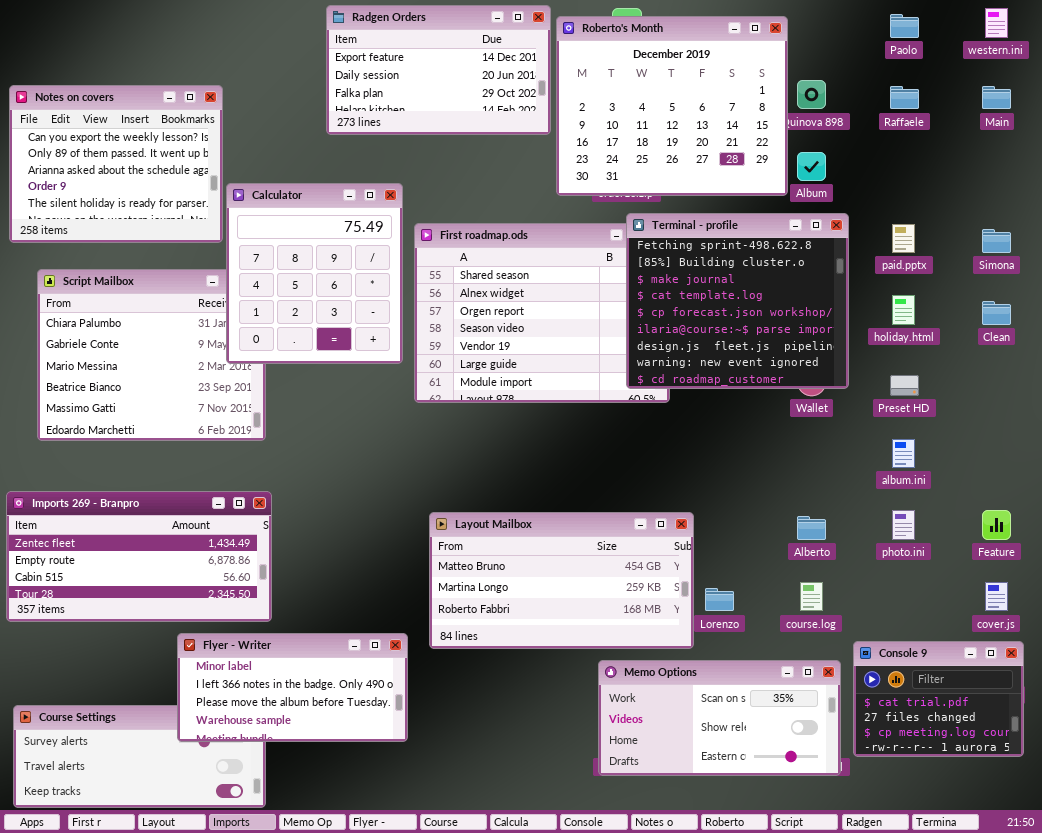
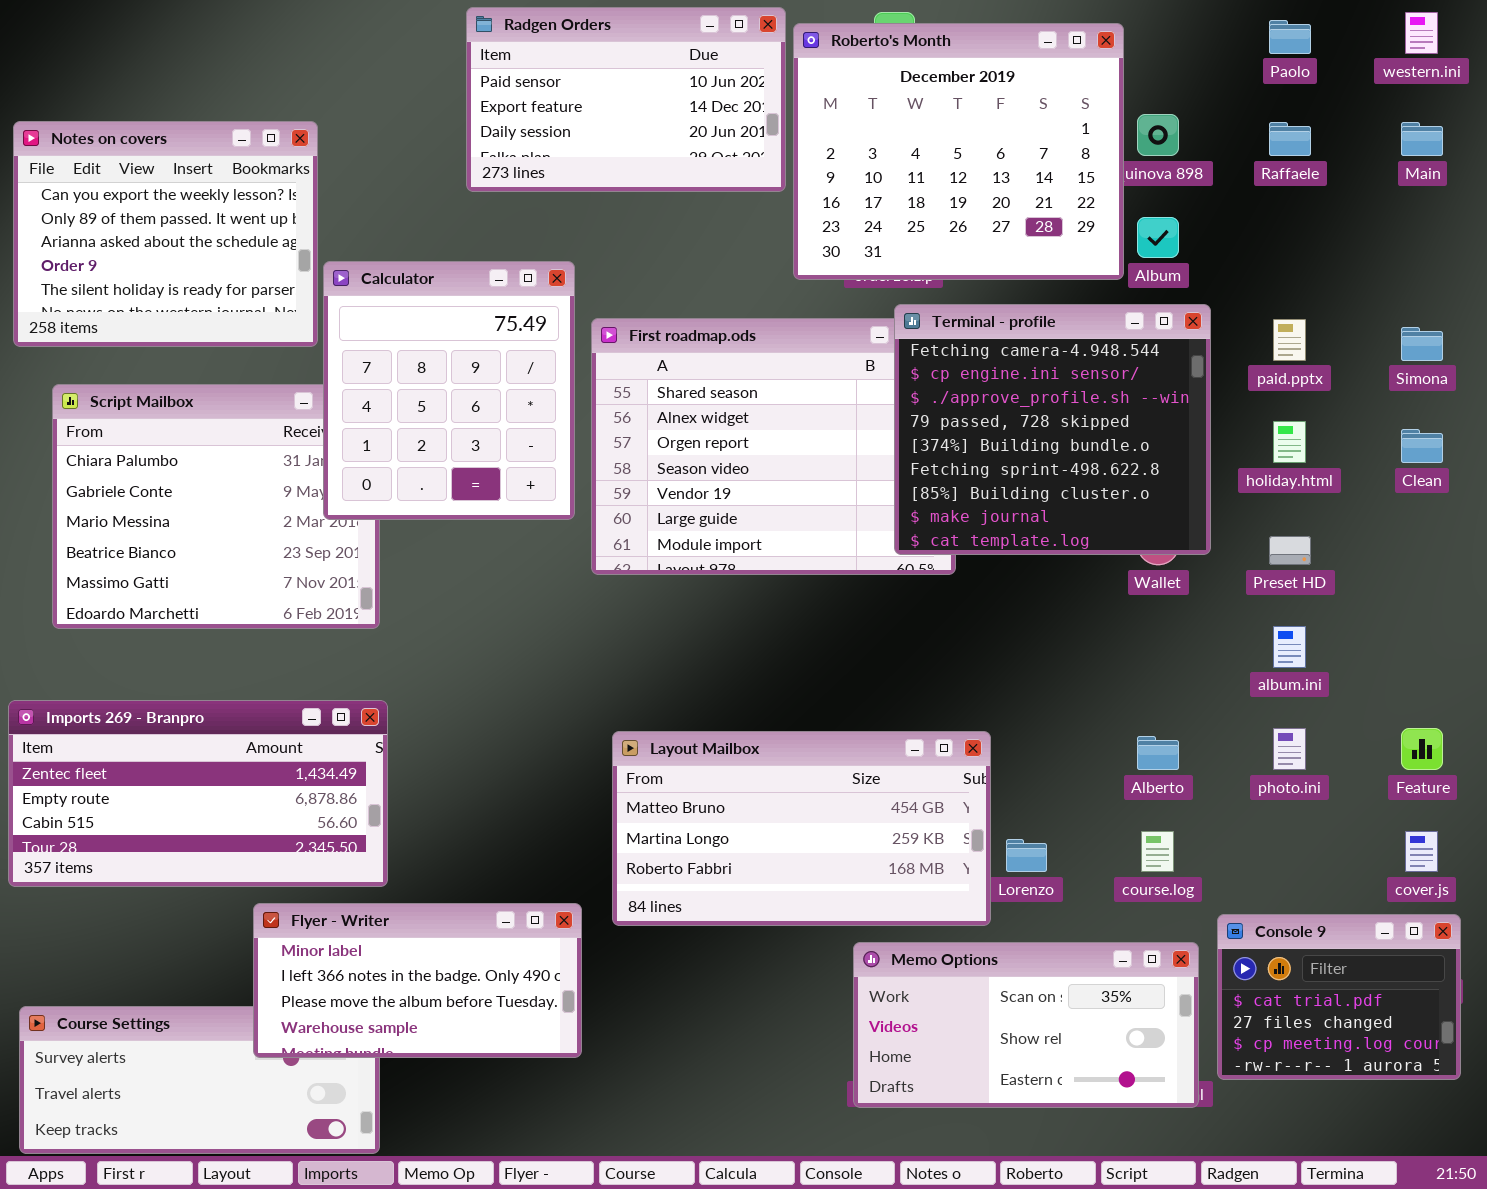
Radgen Orders: [326,5,551,135] -> [466,7,786,192], scrolled up 1 row
Terminal - profile: [626,213,849,389] -> [894,304,1211,555], scrolled up 5 rows

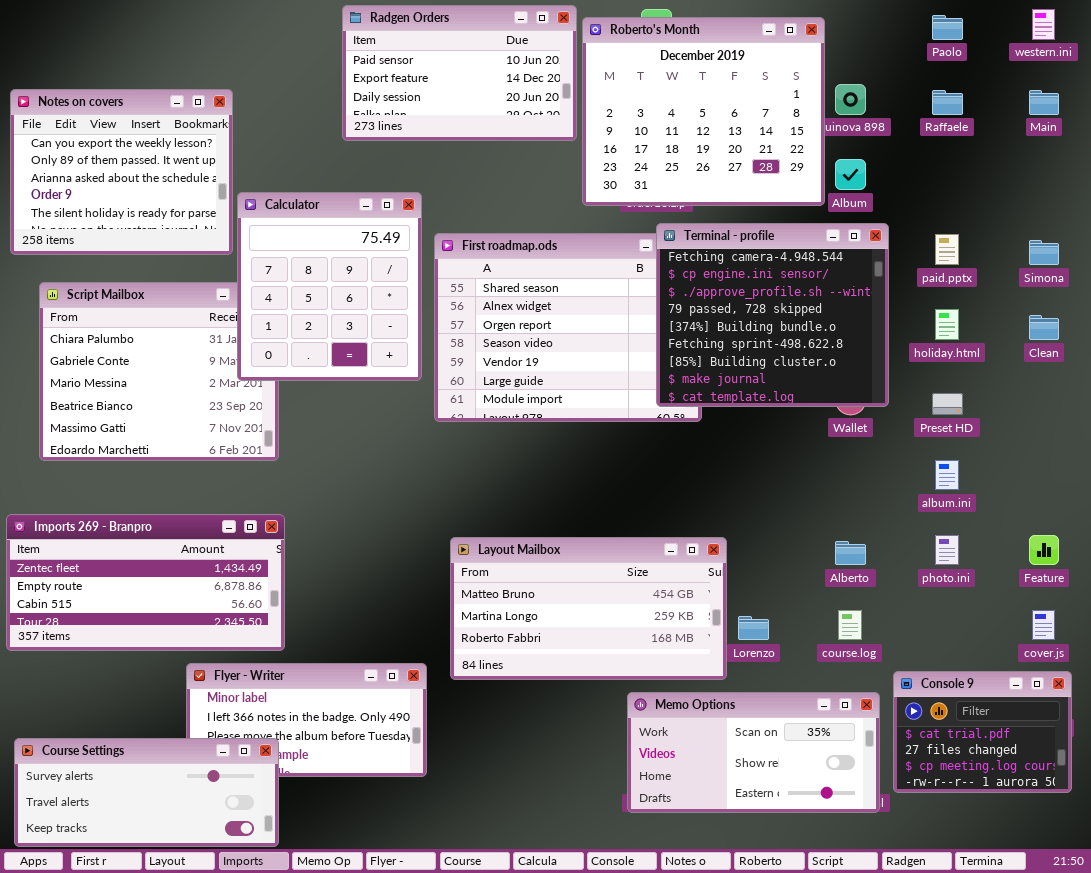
Course Settings: [19,1006,380,1154] -> [14,738,279,847], raised

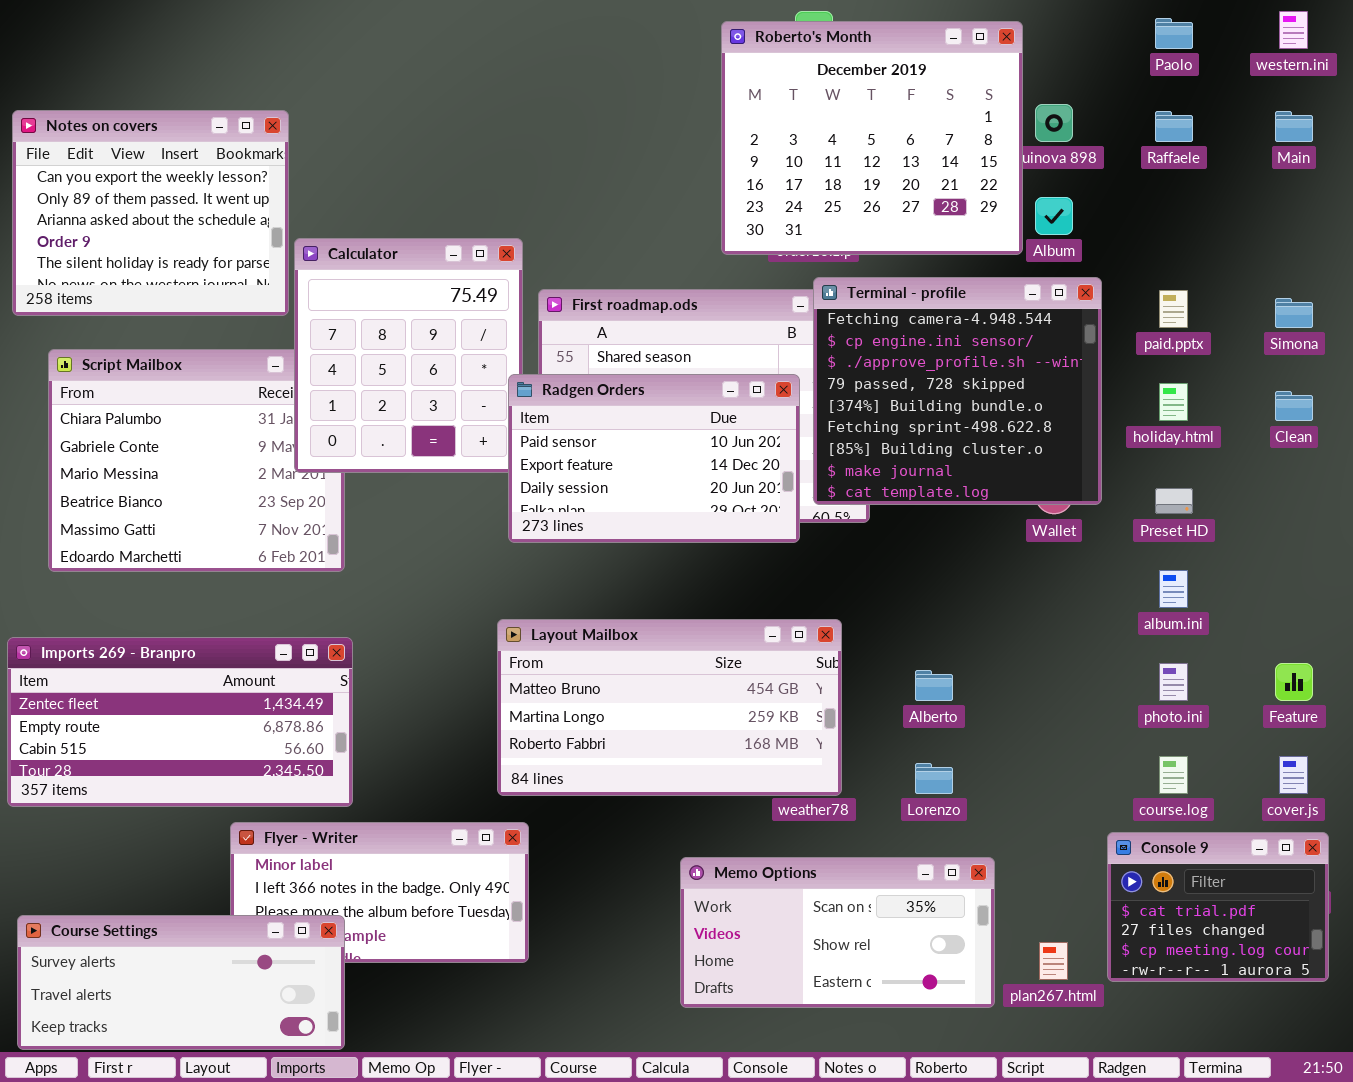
Radgen Orders: [342,5,577,141] -> [508,374,800,543], moved
Layout Mailbox: [450,537,727,680] -> [497,619,842,796], moved
Alberto: [835,541,866,565] -> [915,670,953,701], moved
course.log: [838,610,862,640] -> [1159,756,1188,794], moved
Memo Options: [627,692,880,813] -> [680,857,995,1008], moved

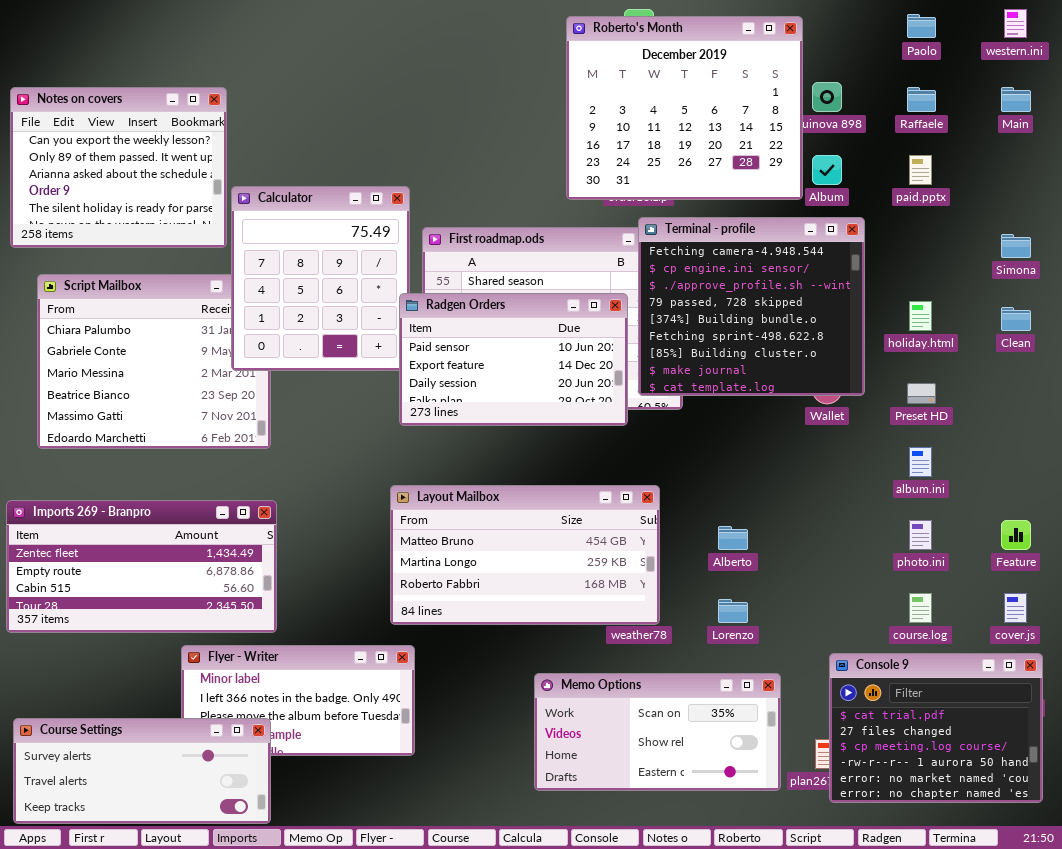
paid.pptx: [1159,290,1188,328] -> [909,155,932,185], moved
Console 9: [1107,832,1329,982] -> [829,653,1043,803], resized

